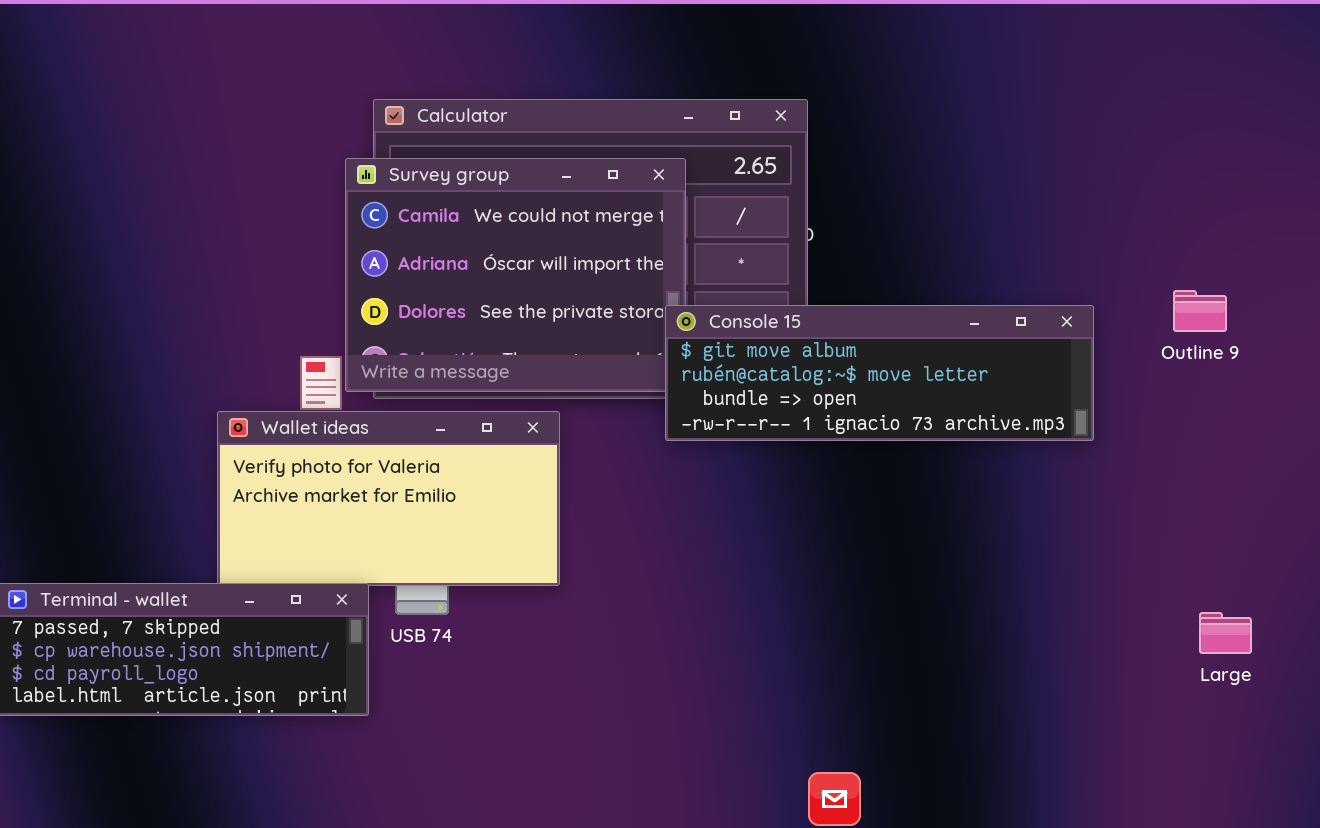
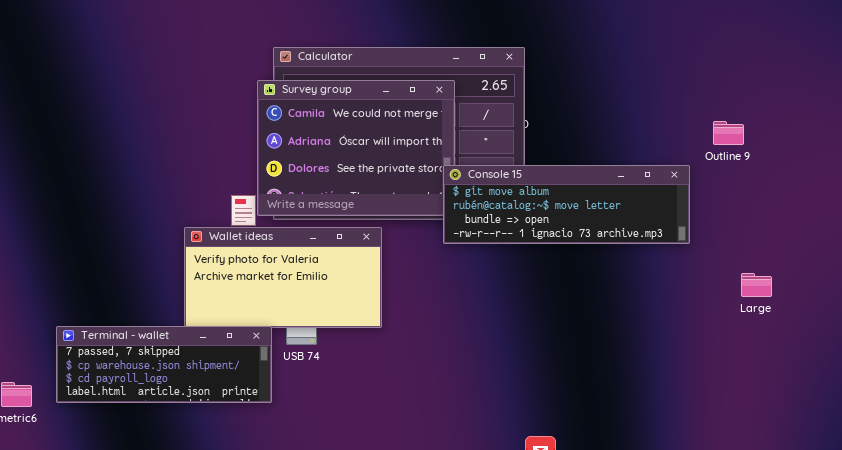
Outline 9: [1173,290,1227,332] -> [713,121,744,145], moved
Large: [1199,612,1252,654] -> [741,273,772,297], moved

